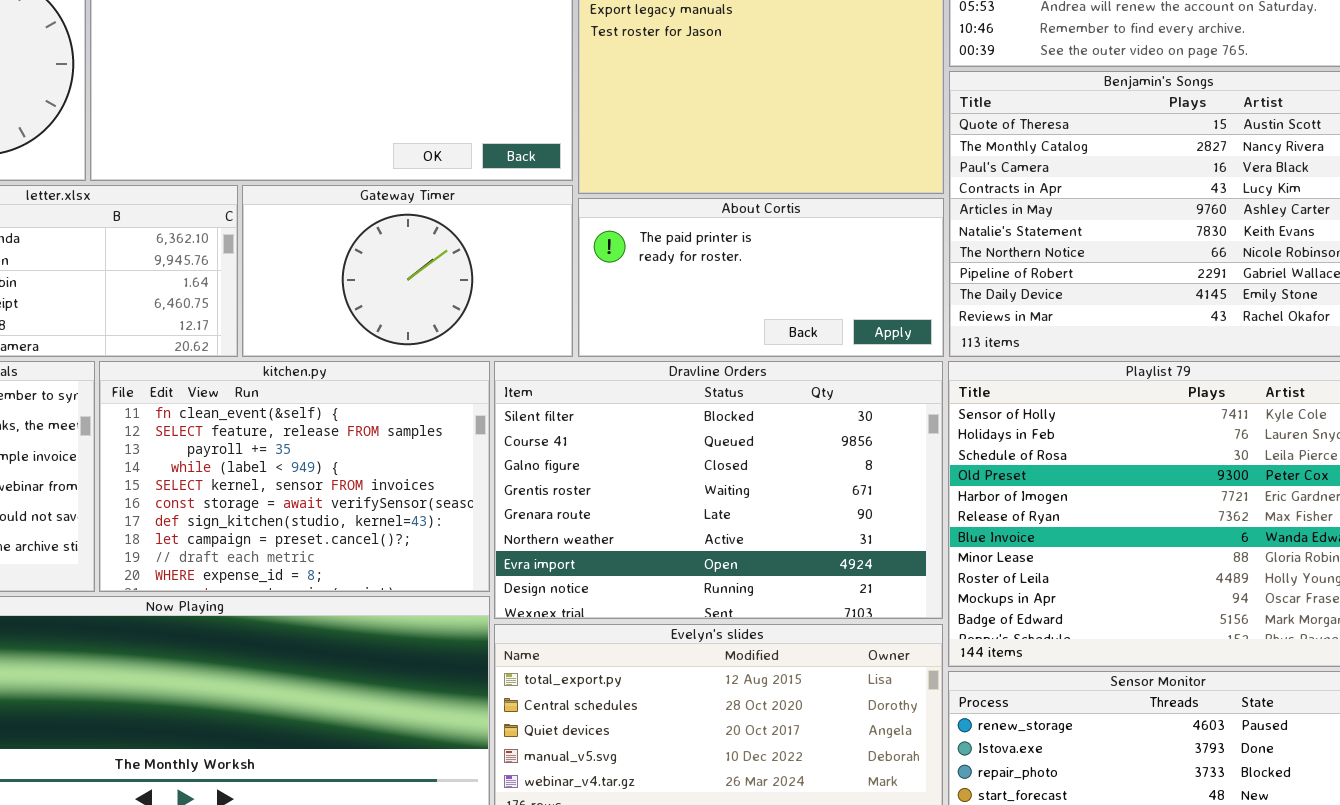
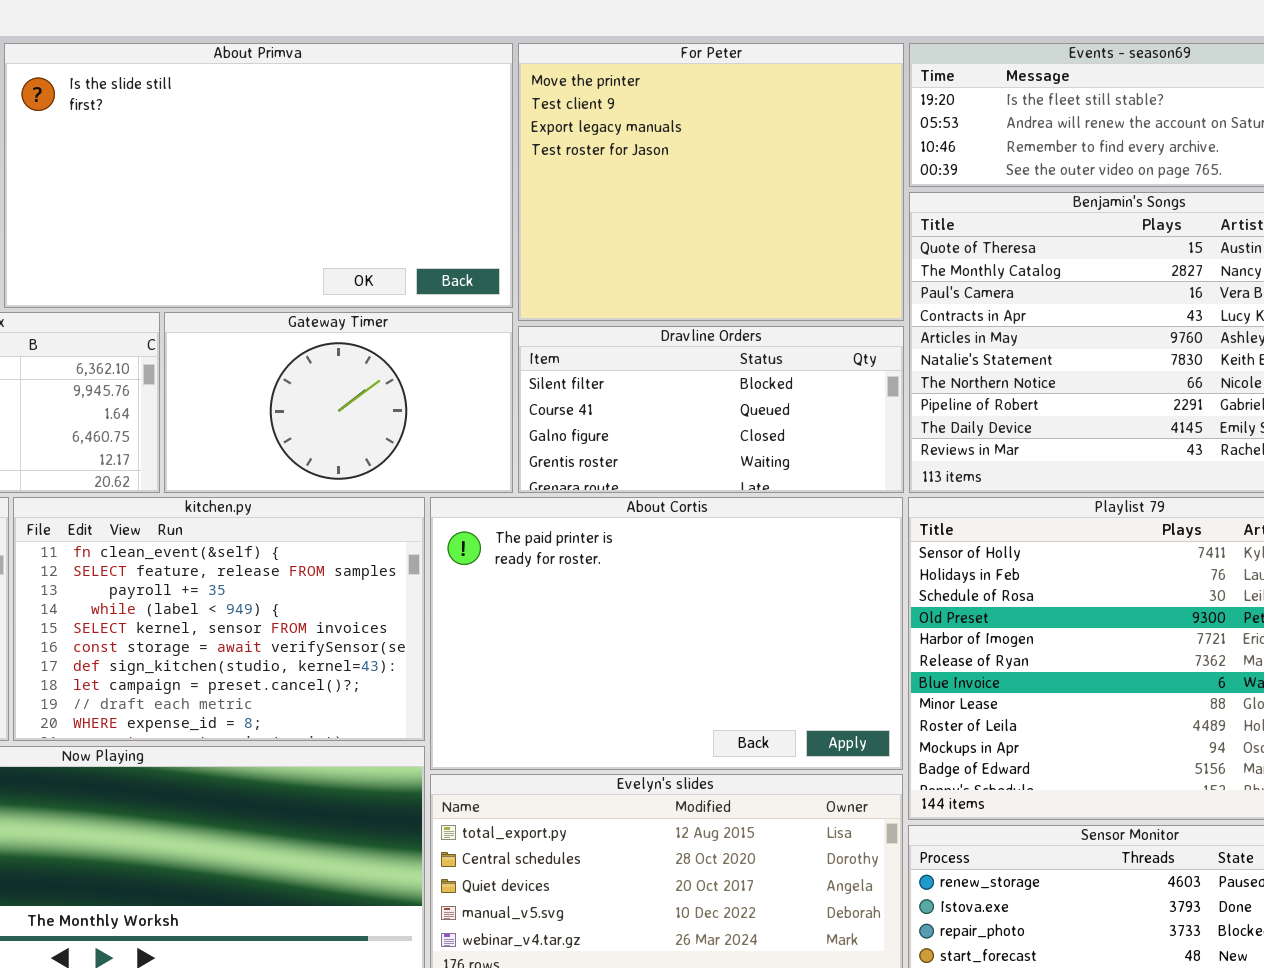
About Cortis: [578,198,944,357] -> [430,497,903,770], moved, resized
Dravline Orders: [494,361,943,619] -> [518,326,904,493], moved, resized

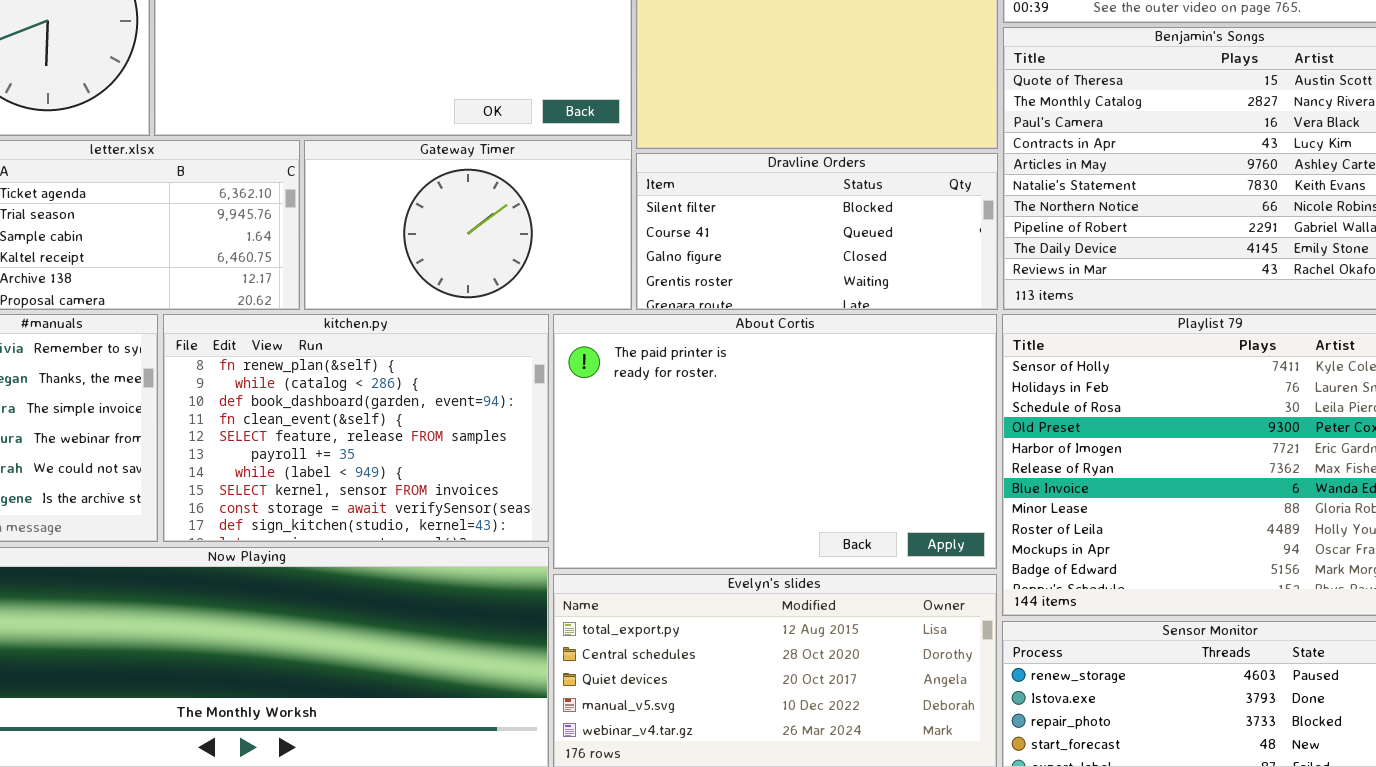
kitchen.py: [13,497,425,741] -> [163,314,549,542], scrolled up 3 rows

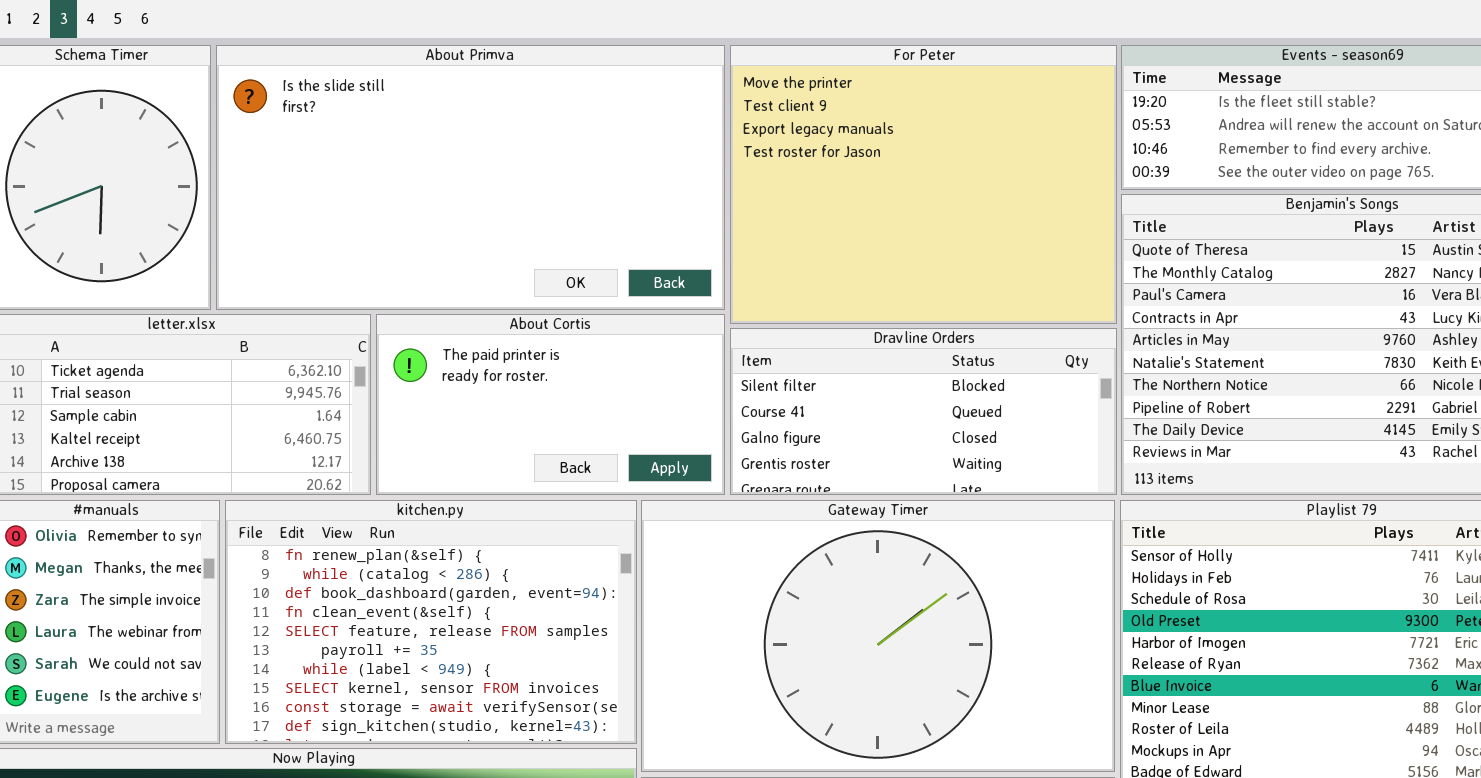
Gateway Timer: [304,140,632,310] -> [641,500,1115,772], moved, resized
About Cortis: [553,314,997,569] -> [376,314,725,495], moved, resized

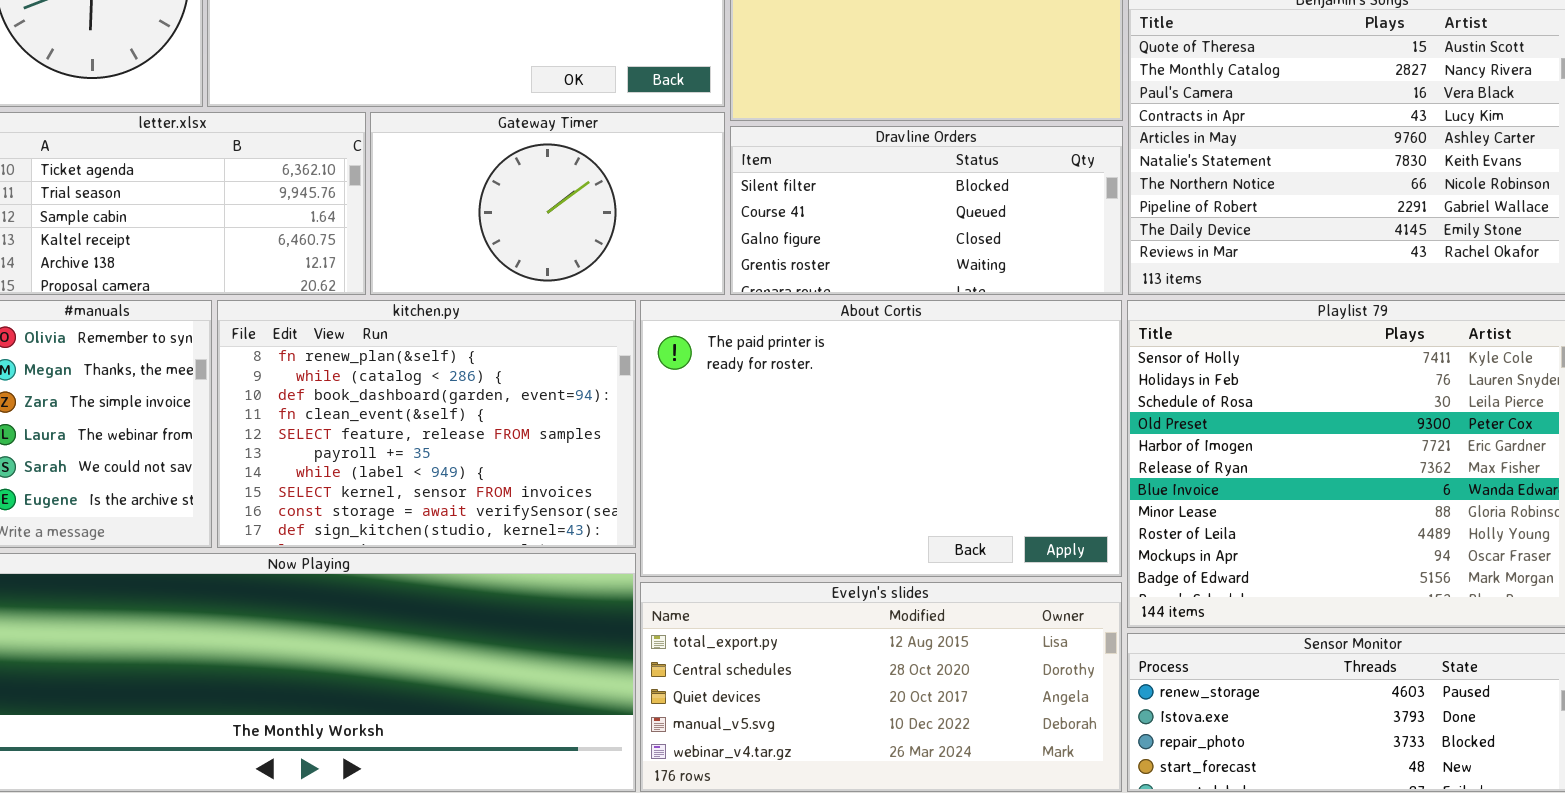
About Cortis: [376,314,725,495] -> [640,300,1122,577], moved, resized
Gateway Timer: [641,500,1115,772] -> [370,112,725,295], moved, resized

